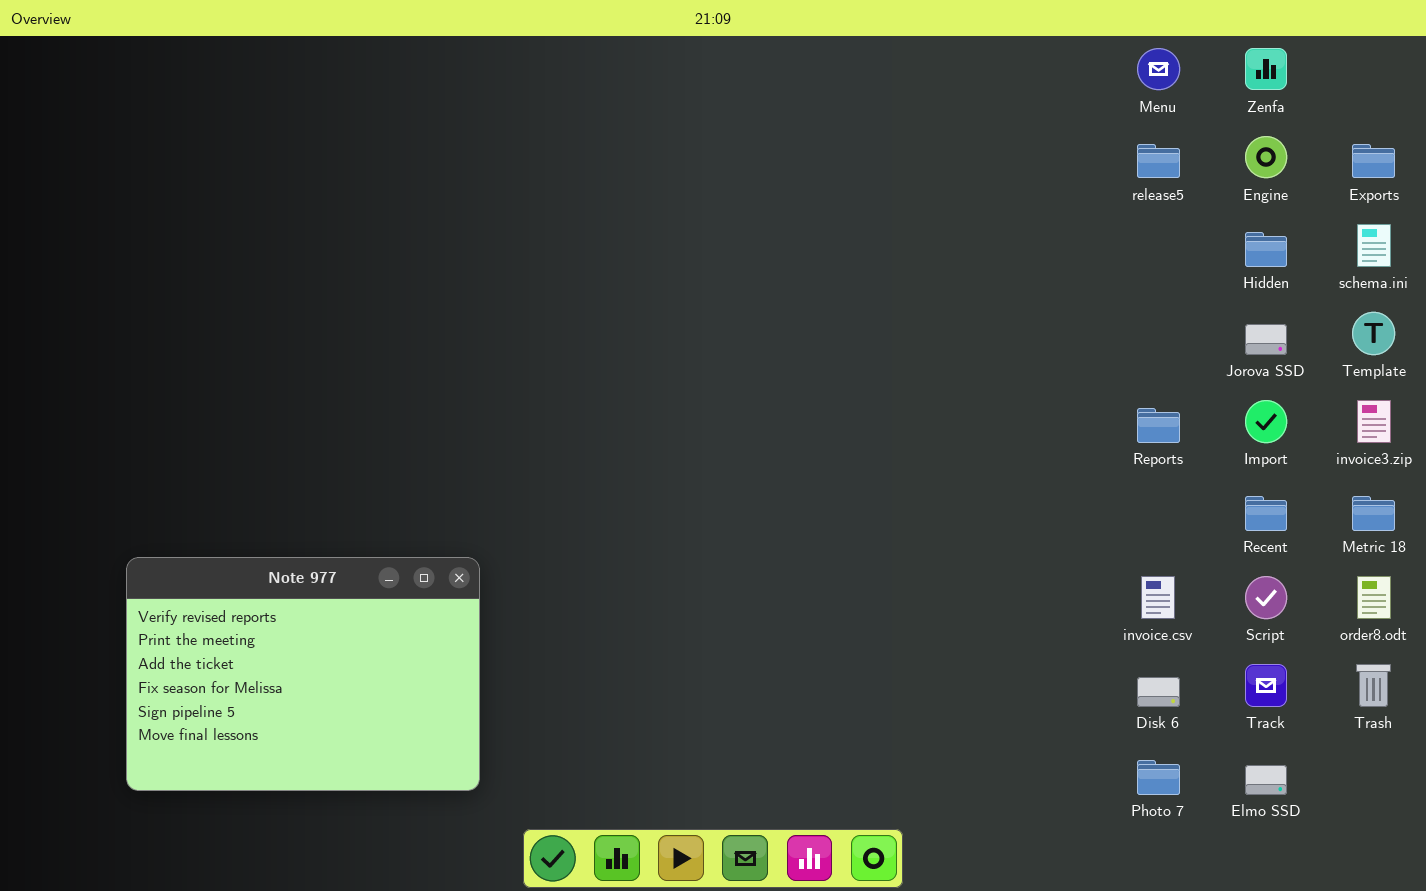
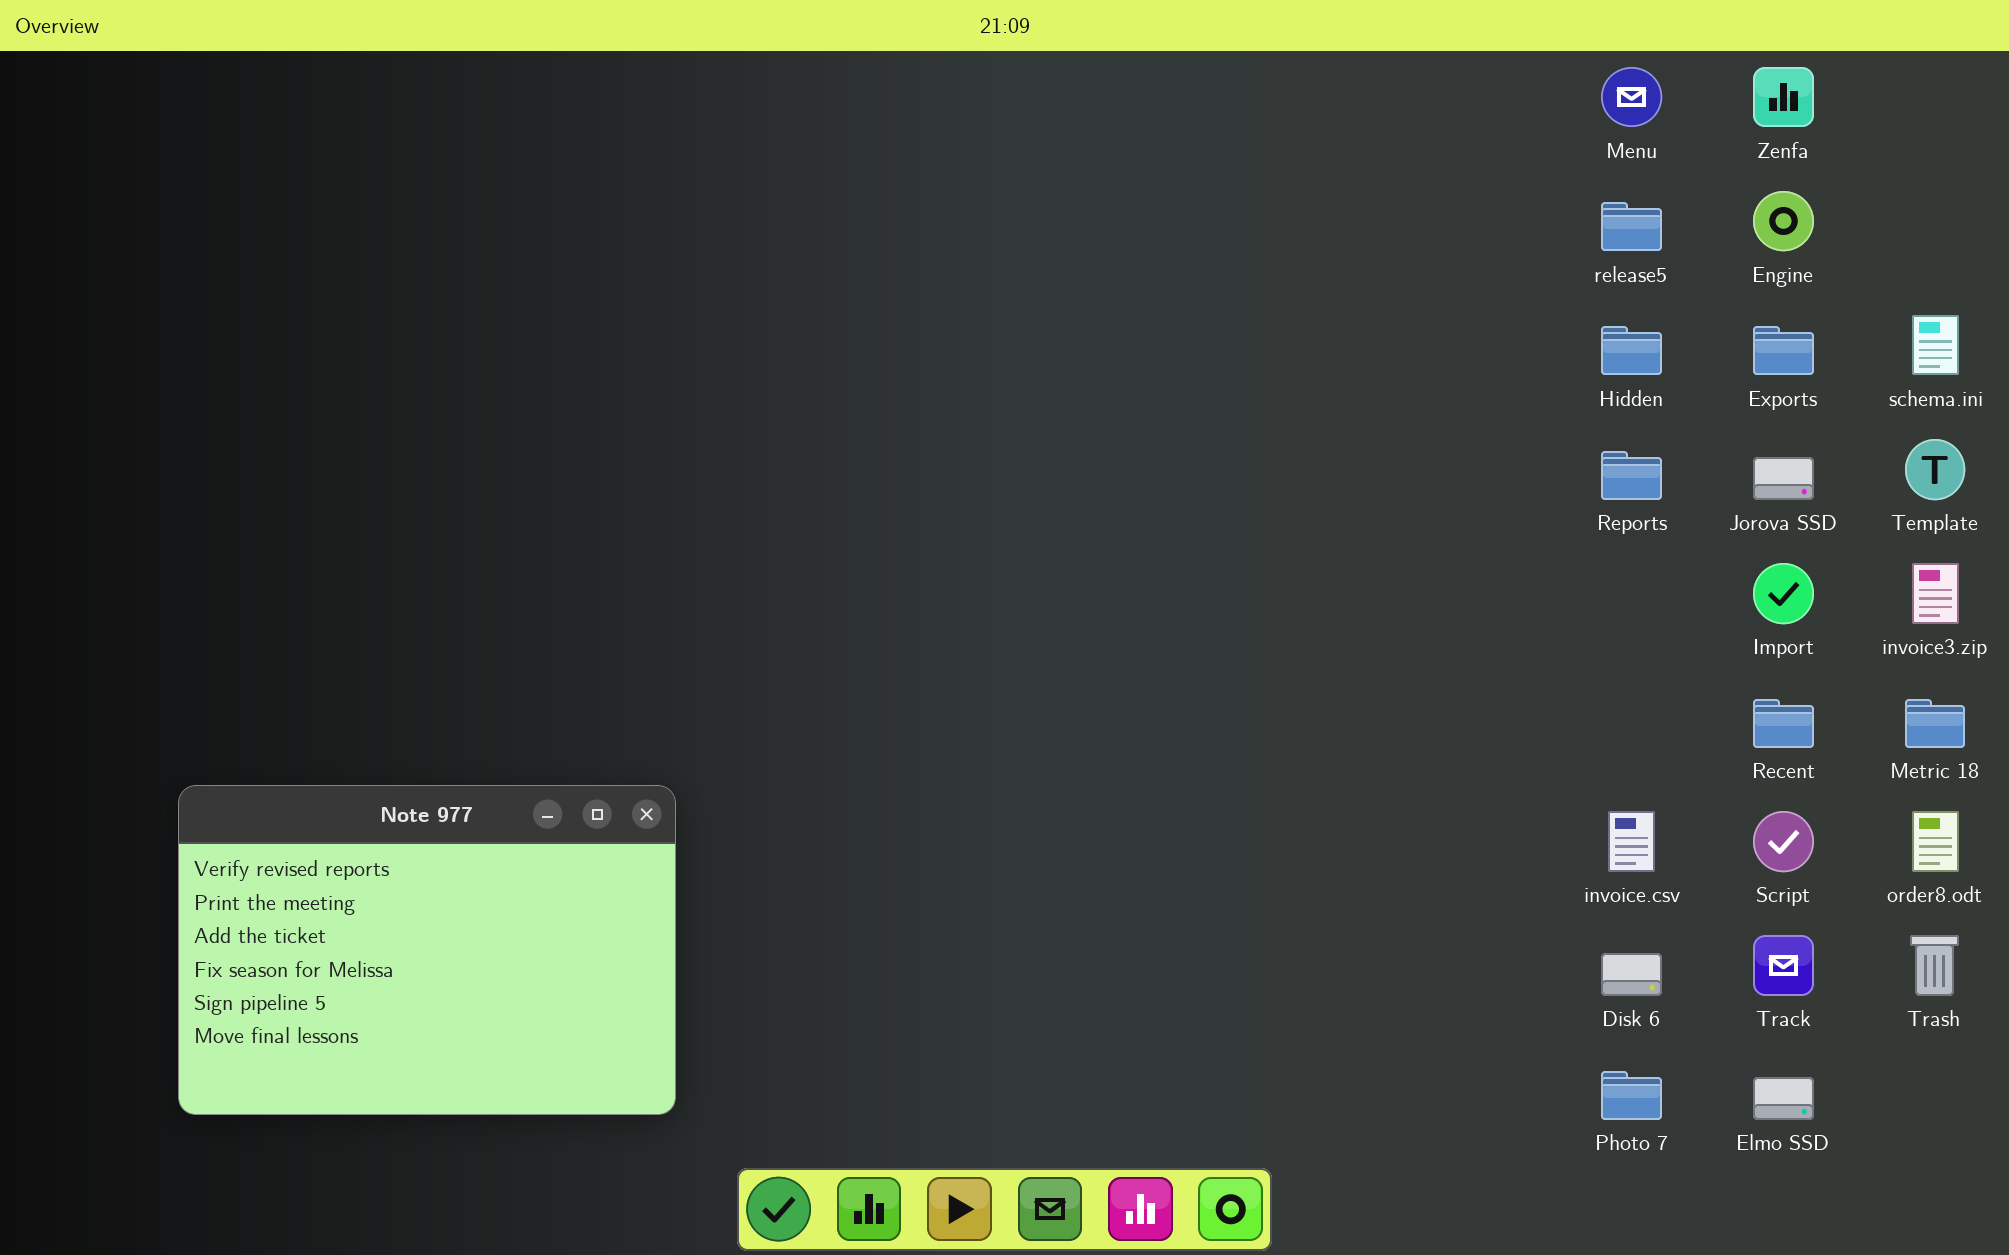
Exports: [1352,144,1395,178] -> [1753,326,1814,375], moved
Hidden: [1245,232,1287,267] -> [1601,326,1662,375], moved
Reports: [1137,408,1180,443] -> [1601,451,1662,500], moved

